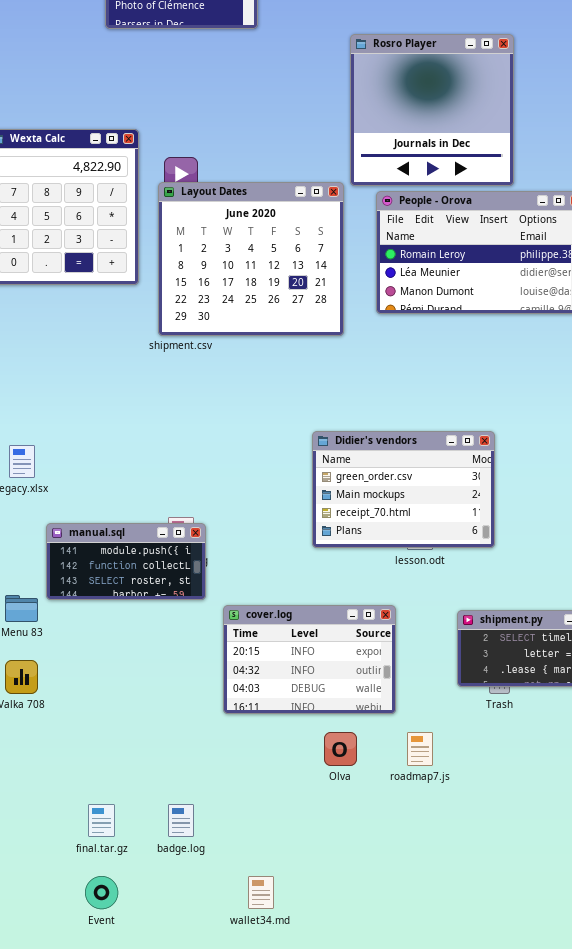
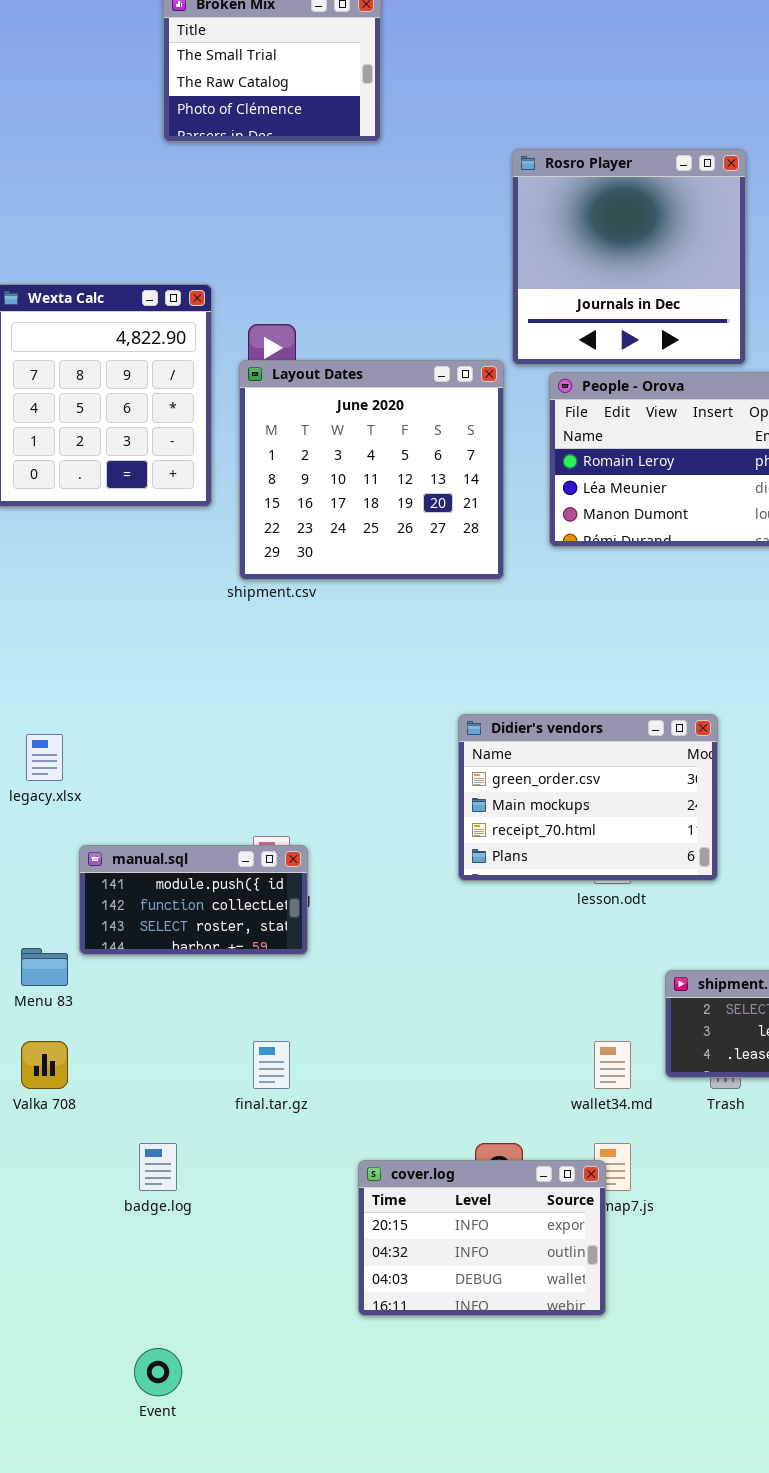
cover.log: [223,605,396,714] -> [358,1160,606,1316], moved
final.tar.gz: [88,804,115,837] -> [253,1041,290,1089], moved
badge.log: [168,804,194,837] -> [139,1143,177,1191], moved
wallet34.md: [248,876,274,909] -> [594,1041,631,1089], moved

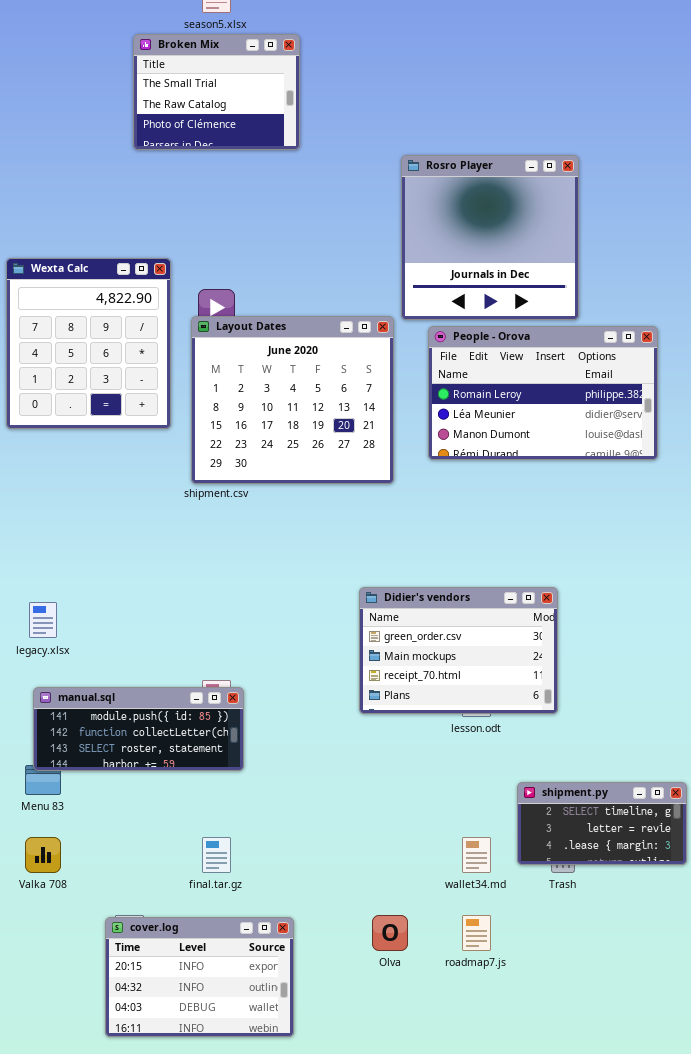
manual.sql: [79,845,308,955] -> [33,687,244,771], resized
cover.log: [358,1160,606,1316] -> [105,917,294,1037], moved

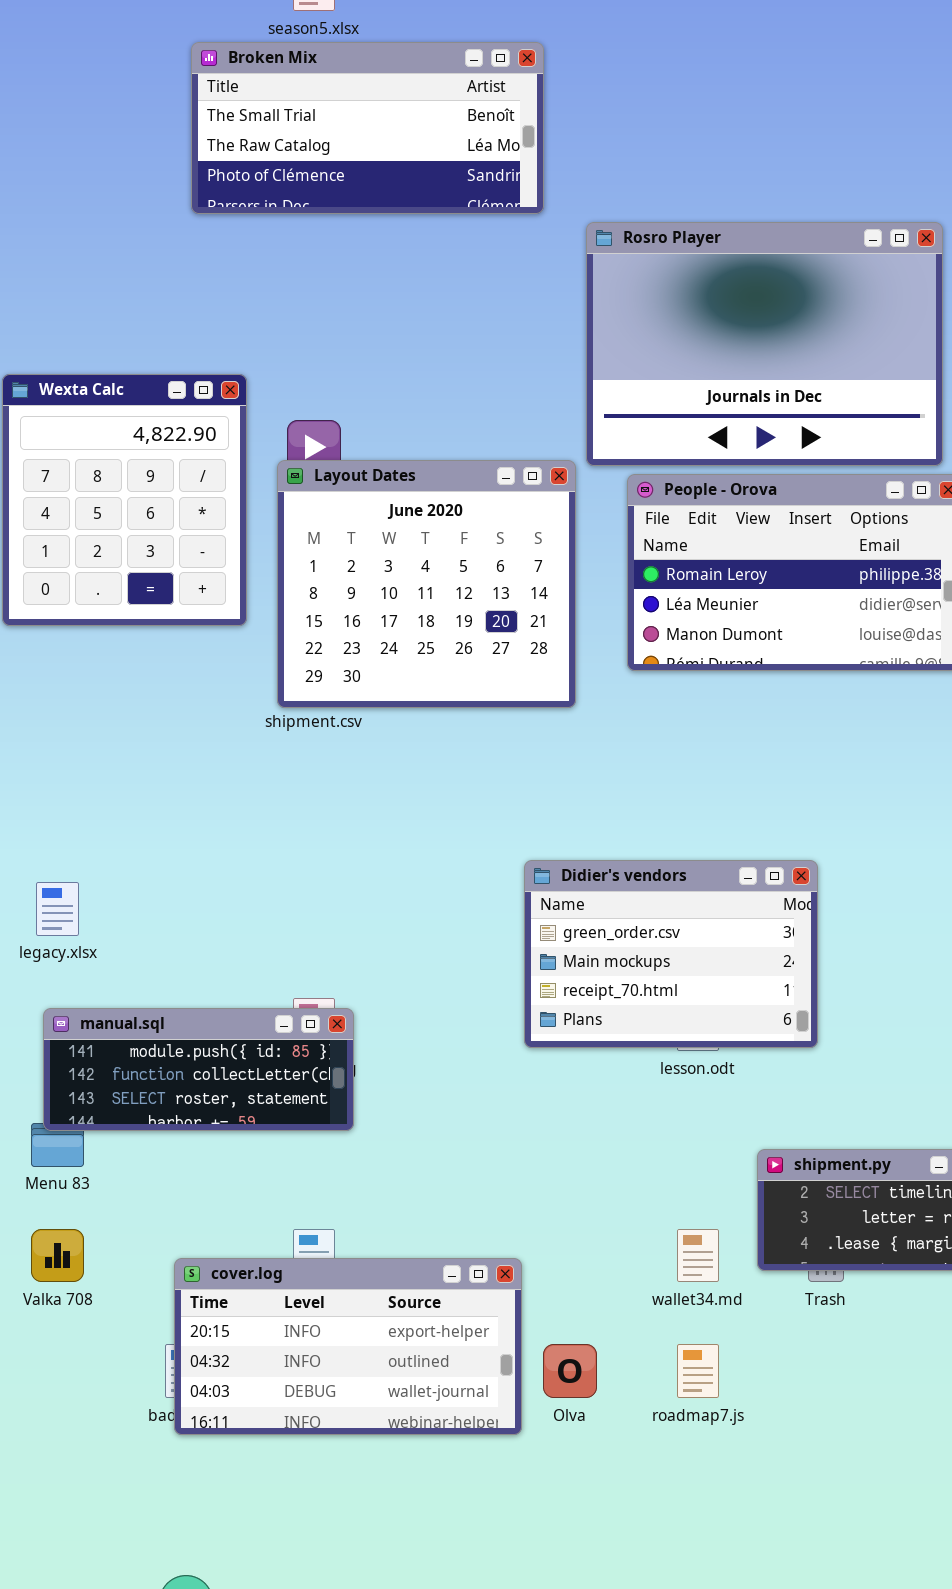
Broken Mix: [133,34,300,150] -> [191,42,544,214], resized
Rosro Player: [401,155,579,320] -> [586,222,943,466], resized
cover.log: [105,917,294,1037] -> [174,1258,522,1435], moved, resized

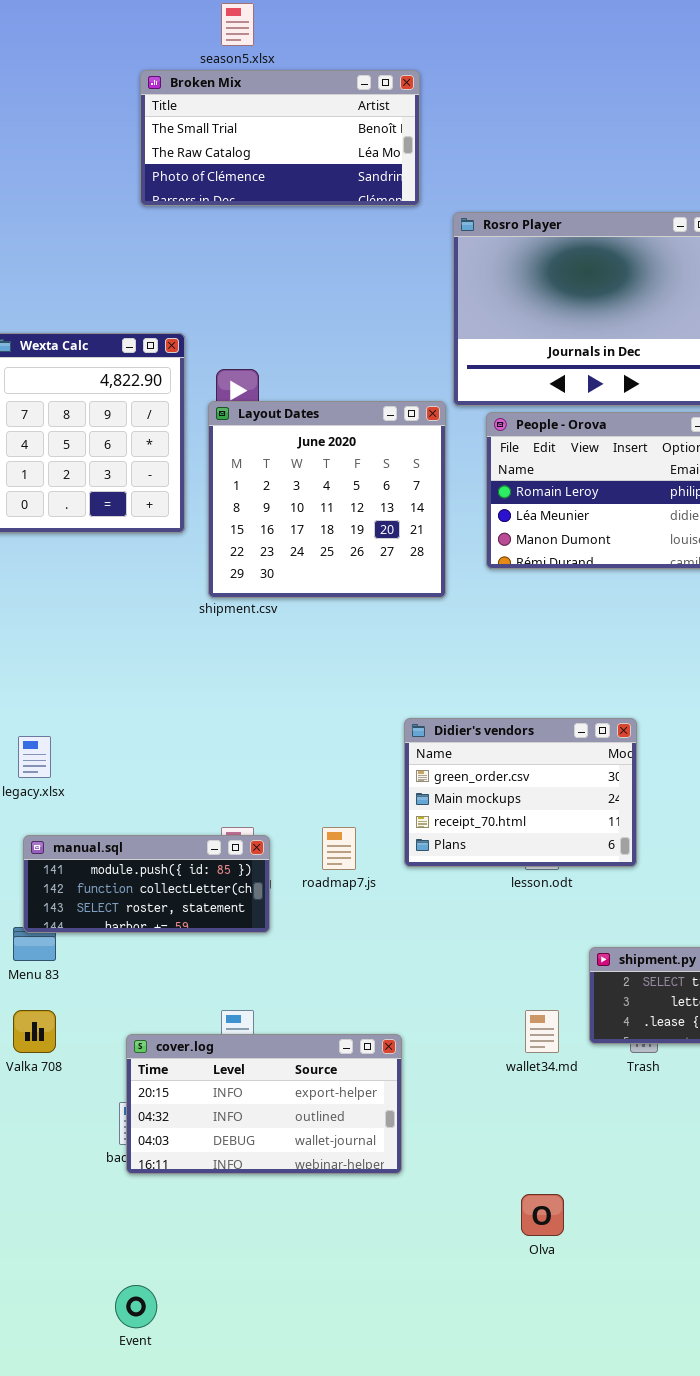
Olva: [543,1344,597,1398] -> [521,1194,564,1236], moved
roadmap7.js: [677,1344,719,1398] -> [322,827,356,870], moved

